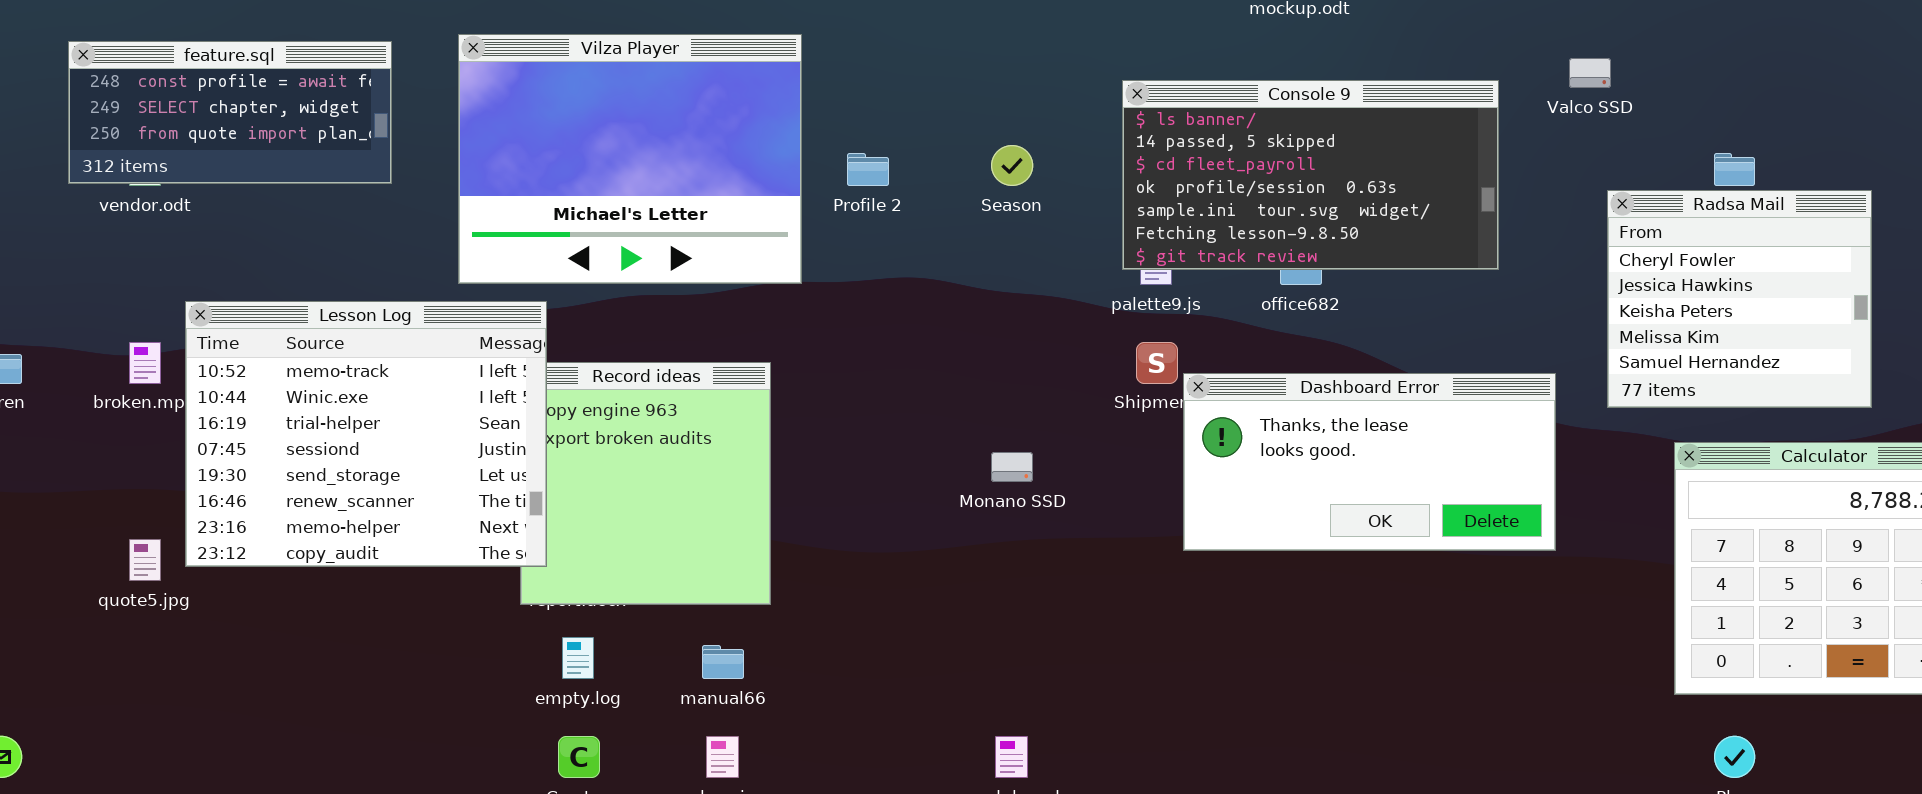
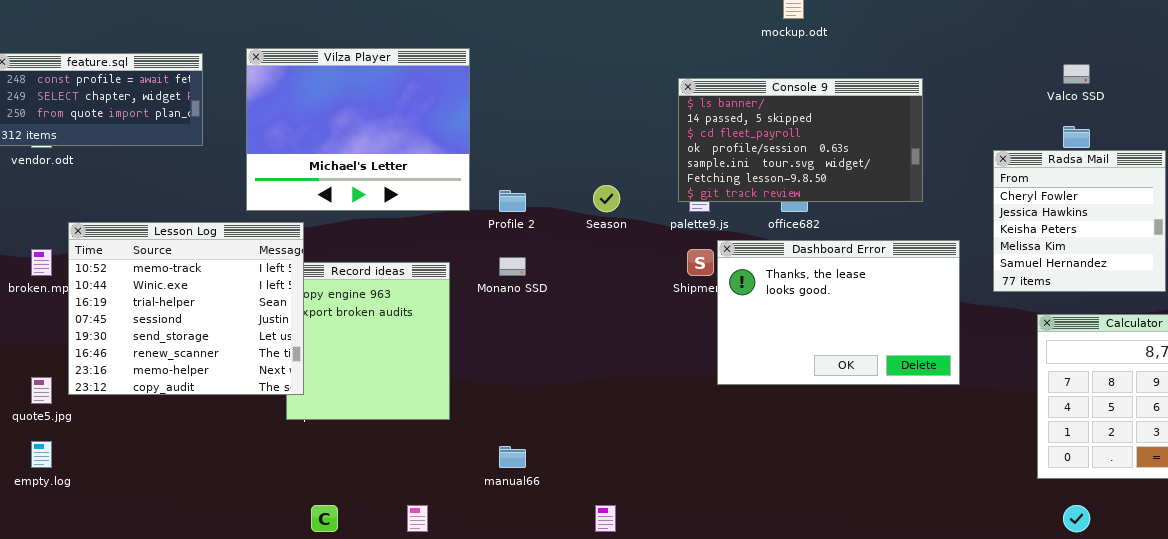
Valco SSD: [1569,58,1611,88] -> [1063,64,1090,84], moved
Season: [991,145,1033,186] -> [593,185,620,212], moved
Profile 2: [847,153,889,186] -> [499,190,526,212], moved
Dashboard Error: [1183,373,1556,551] -> [717,240,960,385], resized
Monano SSD: [991,452,1033,482] -> [499,257,526,276], moved
empty.log: [562,637,594,679] -> [31,441,52,468], moved
manual66: [702,645,744,679] -> [499,446,526,468], moved

